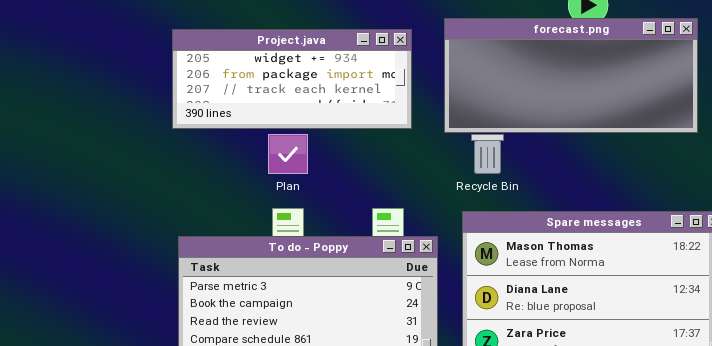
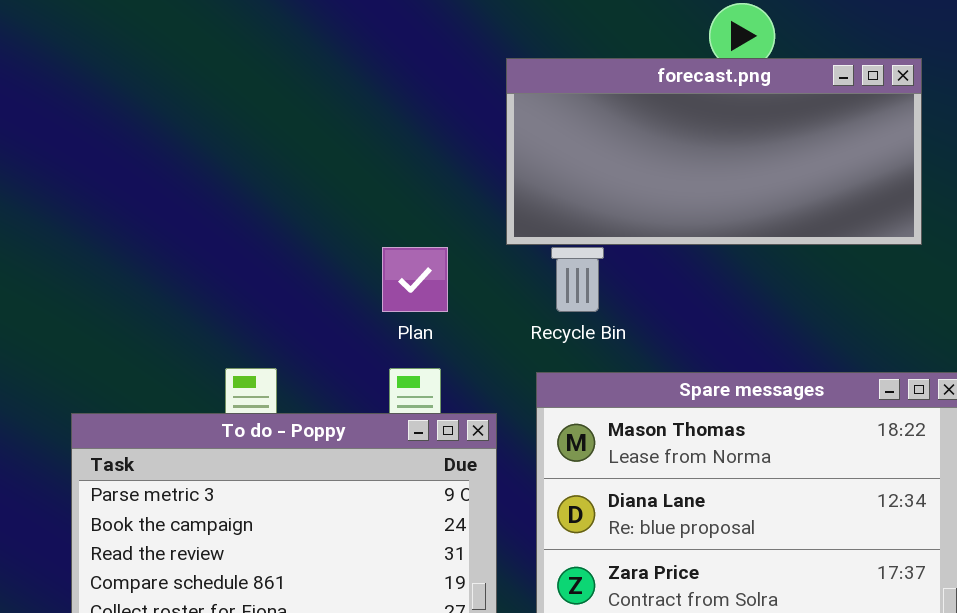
Project.java: [172,29,412,129] -> none, closed
Plan: [268,134,308,174] -> [382,247,448,312], moved

